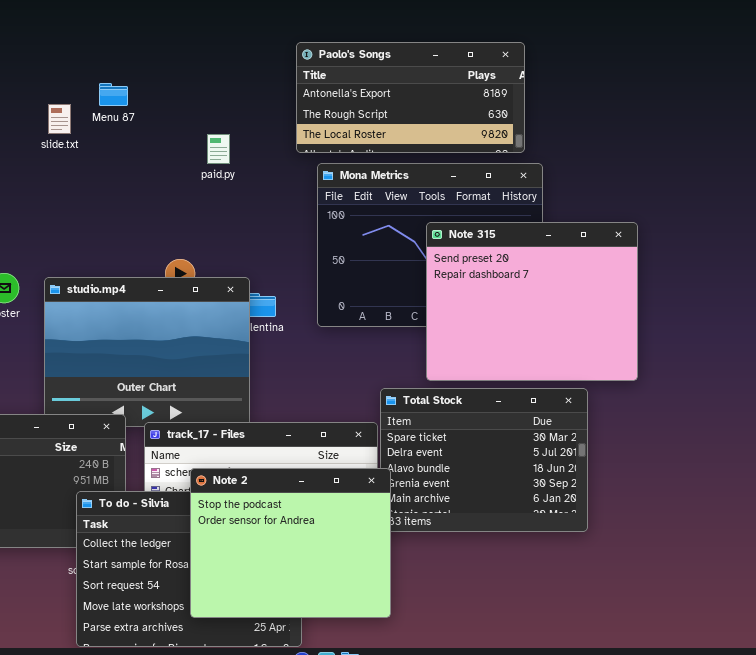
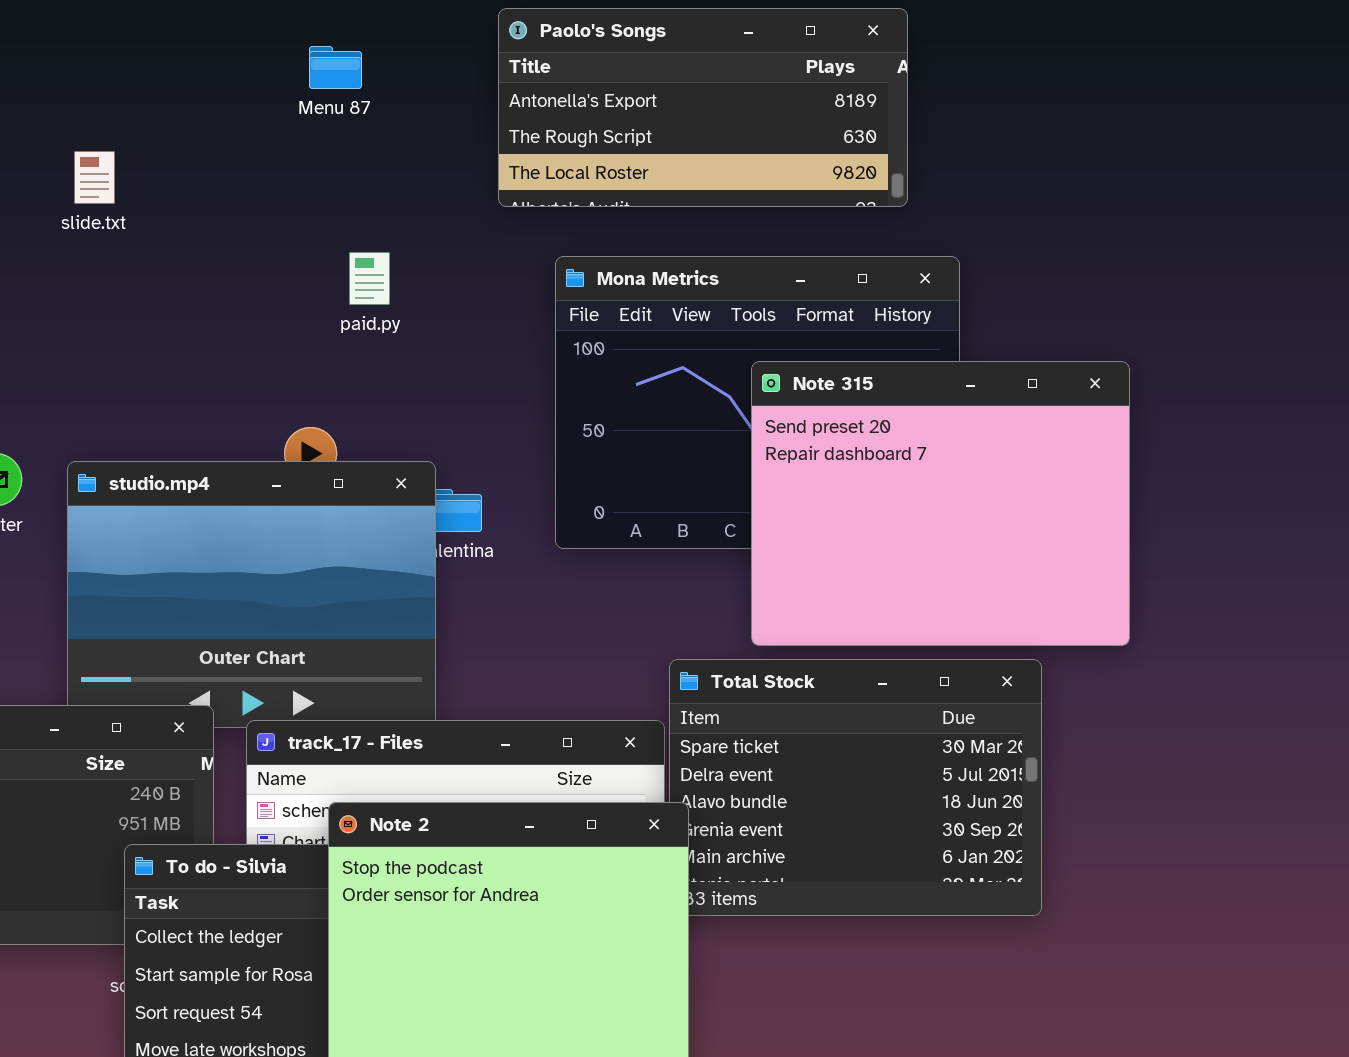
Paolo's Songs: [296,42,525,153] -> [498,8,908,207], moved
Menu 87: [99,83,128,106] -> [309,46,362,89], moved
paid.py: [207,134,230,164] -> [349,252,390,305], moved

